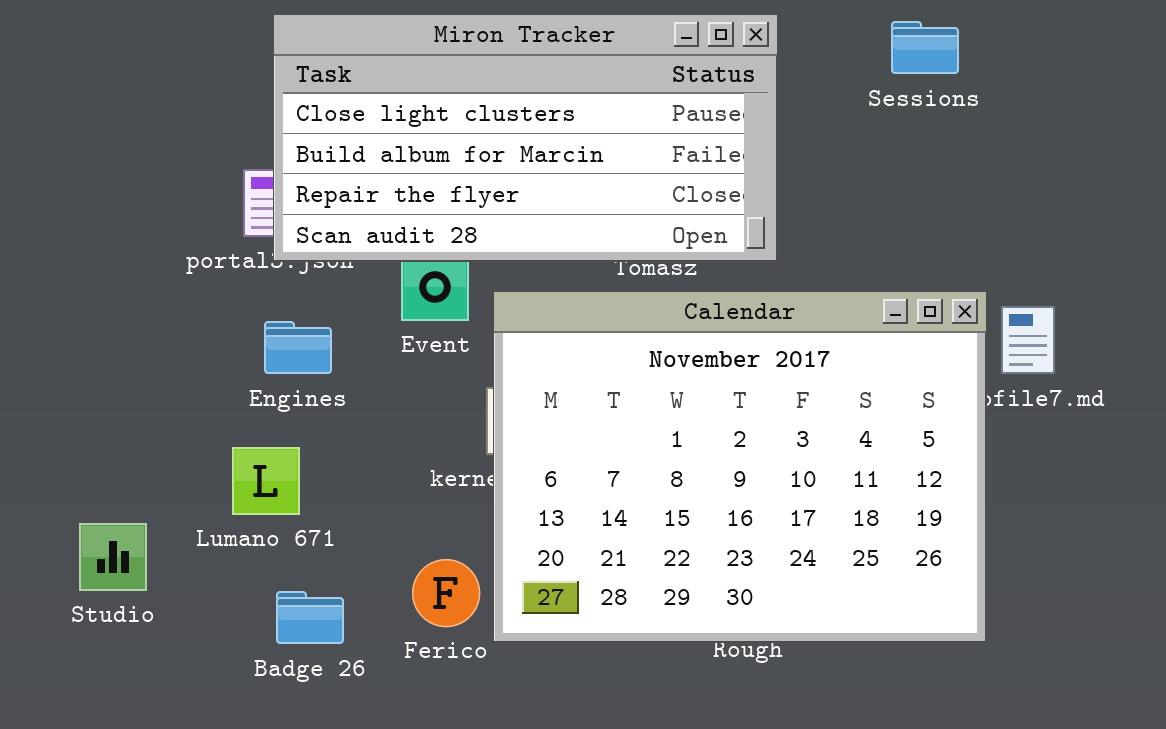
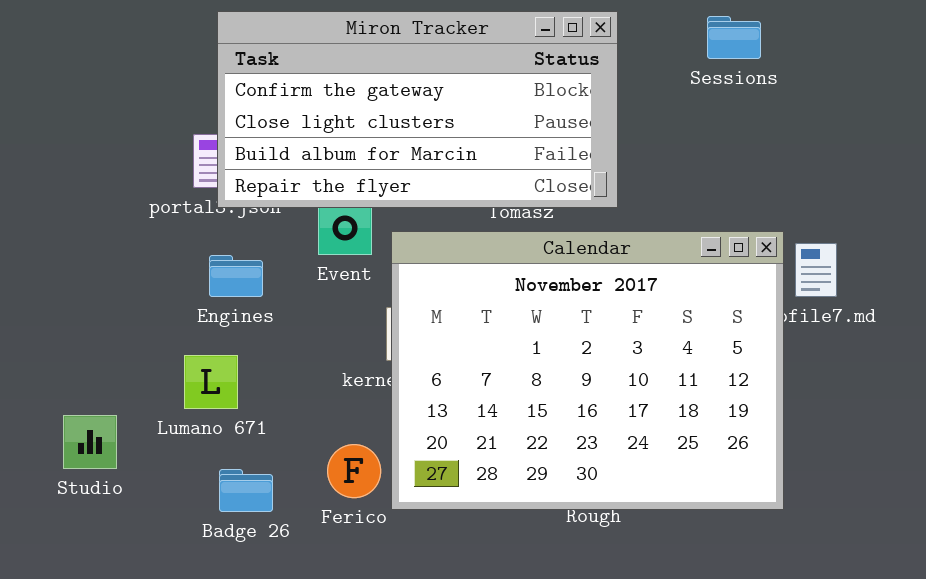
Miron Tracker: [273,14,778,262] -> [217,11,618,208], scrolled up 1 row

